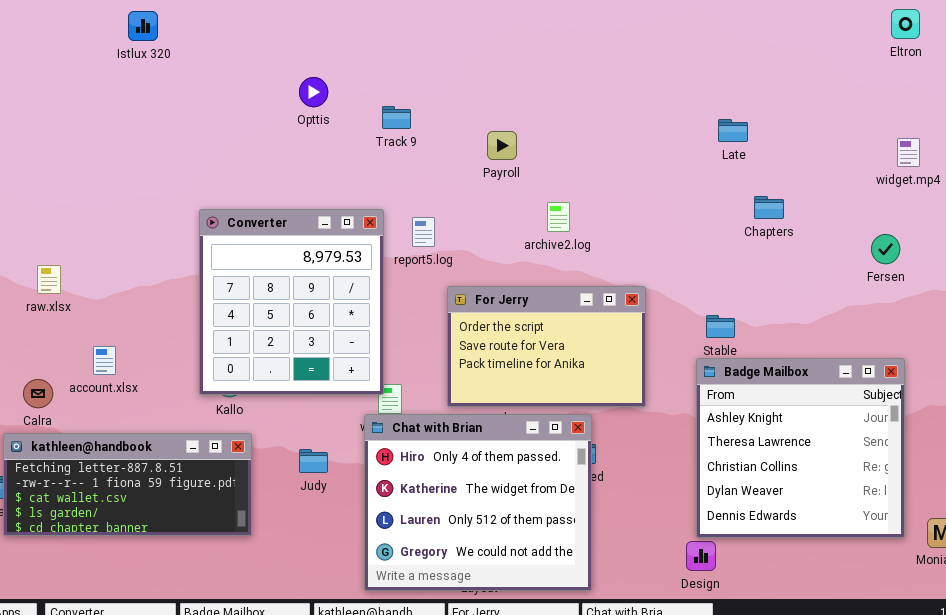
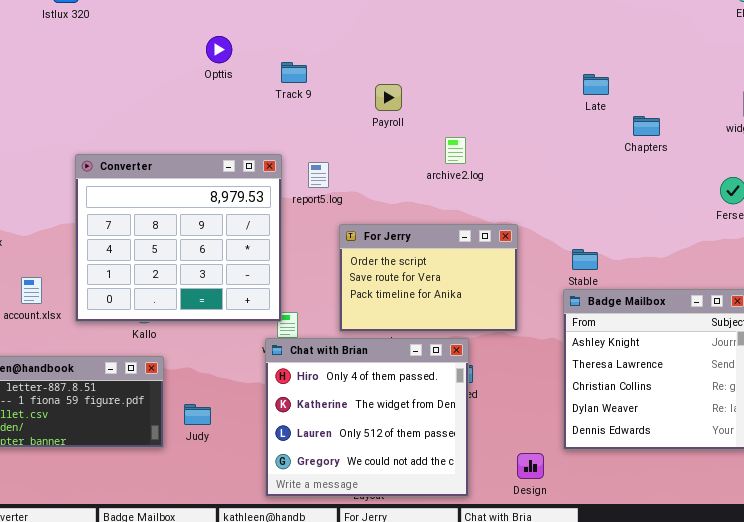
Chapters: [754,196,784,219] -> [633,116,660,136], moved
archive2.log: [547,202,570,232] -> [445,137,466,164], moved
Converter: [199,209,384,395] -> [75,154,282,322], resized
Judy: [299,449,328,473] -> [184,404,211,425], moved
Design: [686,541,716,571] -> [517,453,544,479], moved

